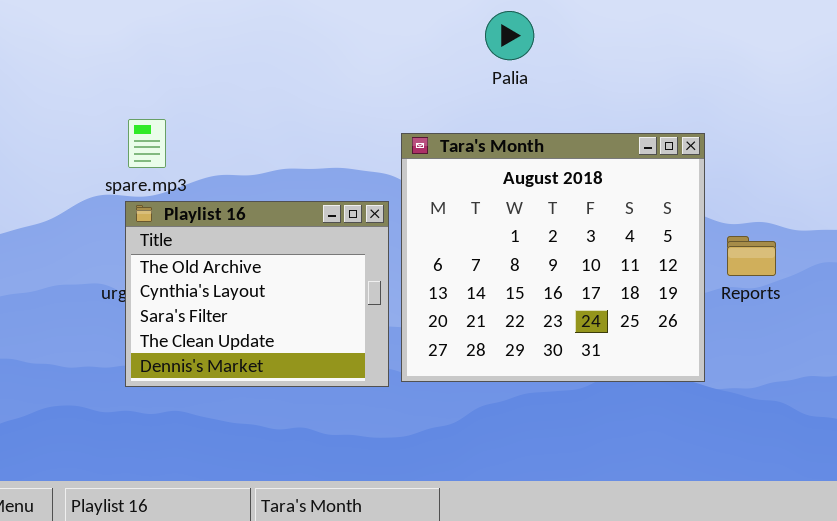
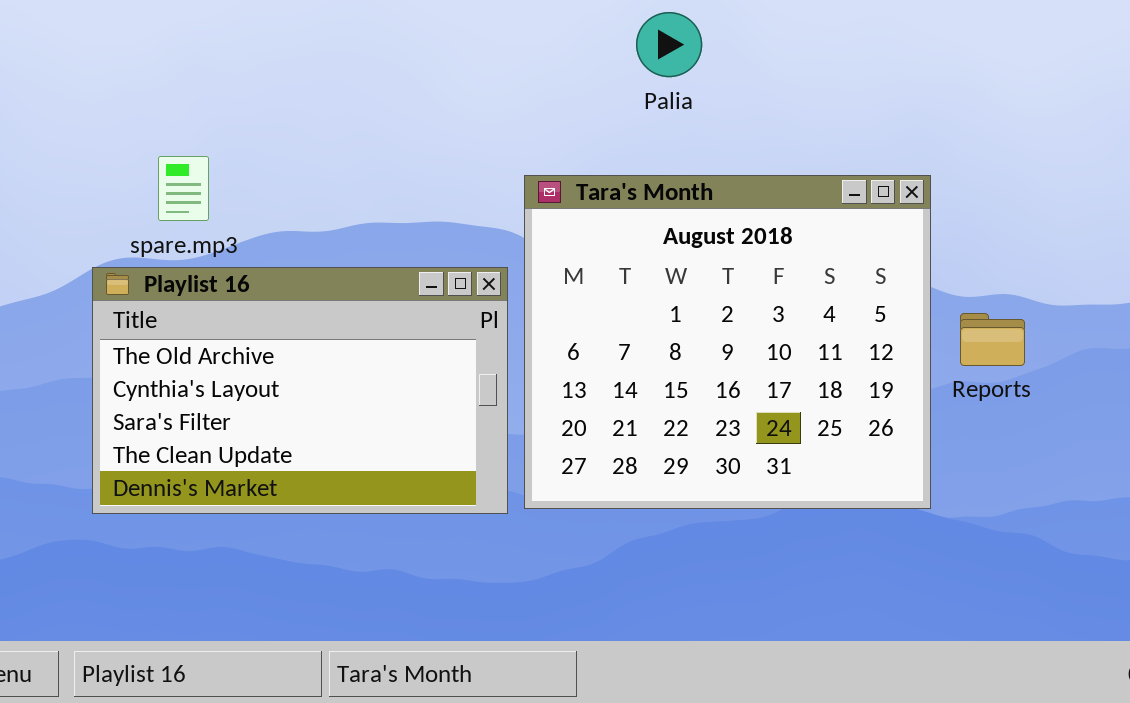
Playlist 16: [125,201,389,387] -> [92,267,508,514], resized

